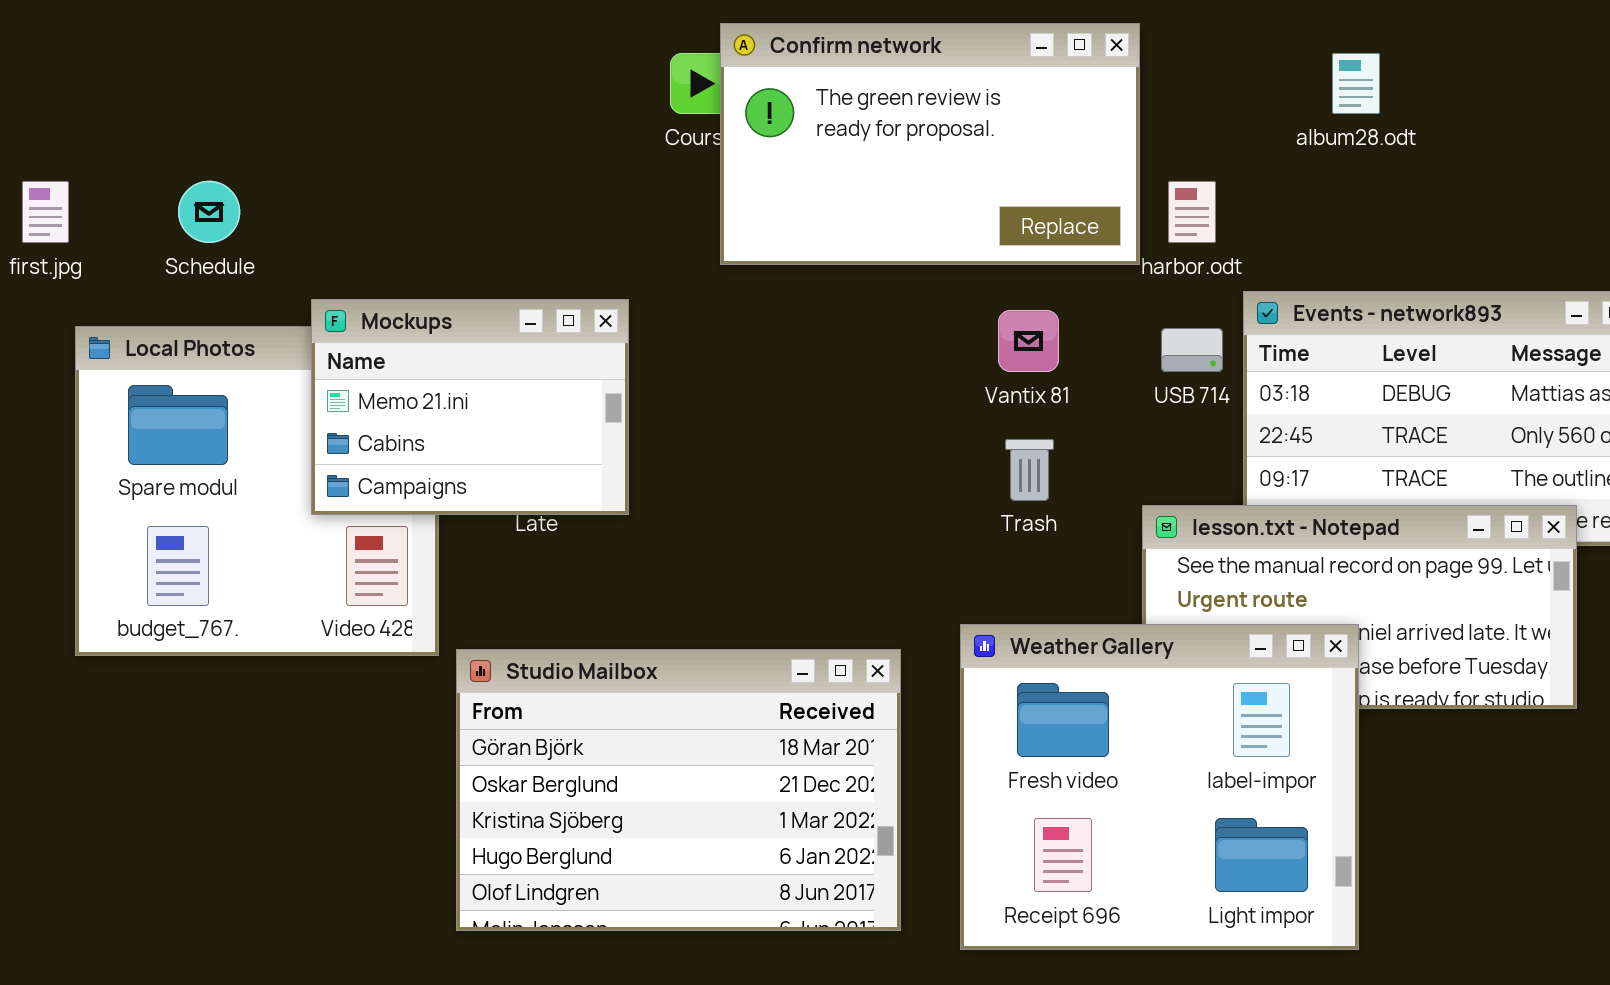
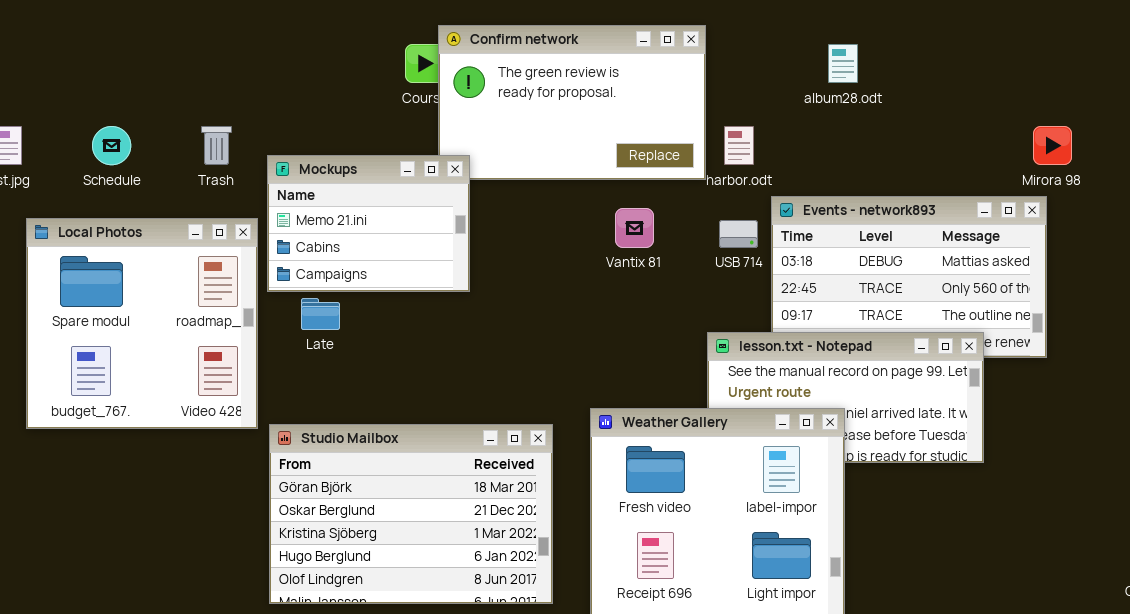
Mockups: [311,299,629,515] -> [267,155,470,292], moved
Trash: [1005,439,1054,501] -> [201,126,232,165], moved

